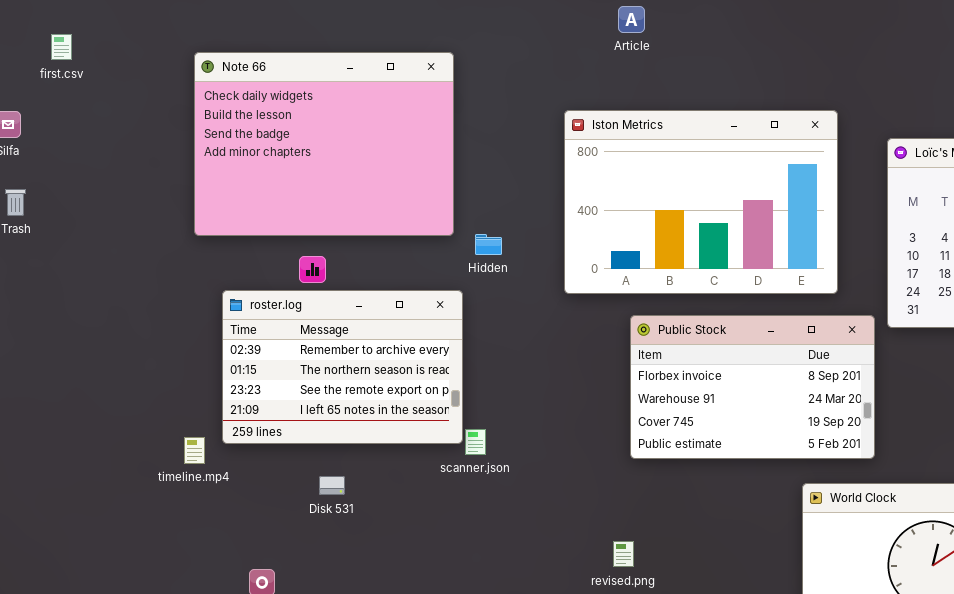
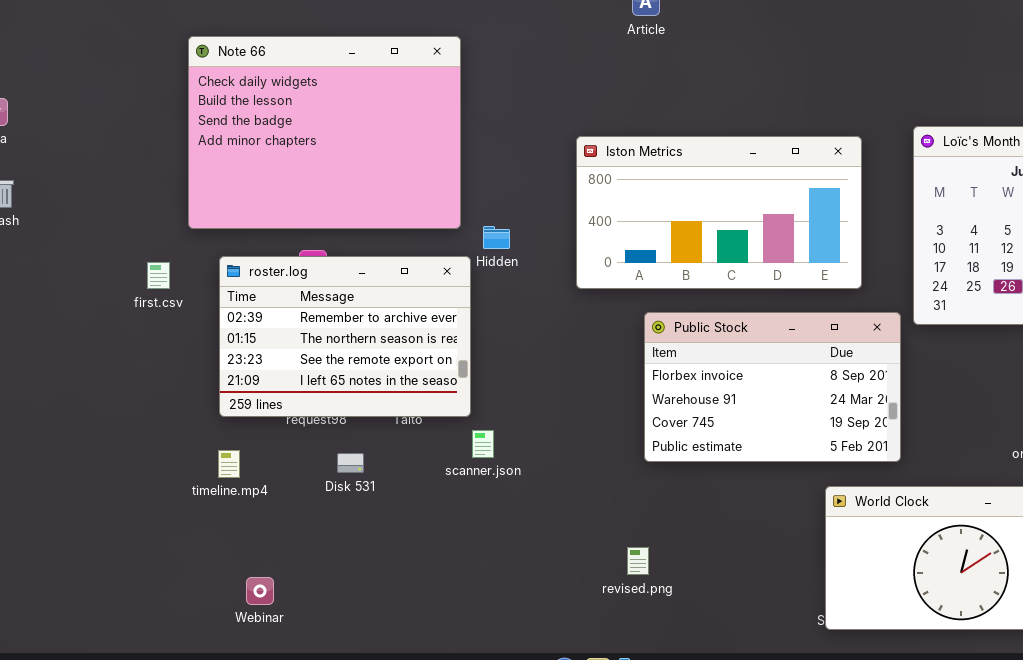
first.csv: [51,34,72,60] -> [147,262,170,289], moved
Iston Metrics: [564,110,838,294] -> [576,136,862,289], resized
roster.log: [222,290,463,444] -> [219,256,471,417], moved
timeline.mp4: [184,437,205,464] -> [218,450,240,478], moved
Disk 531: [319,476,345,495] -> [337,453,364,473], moved

